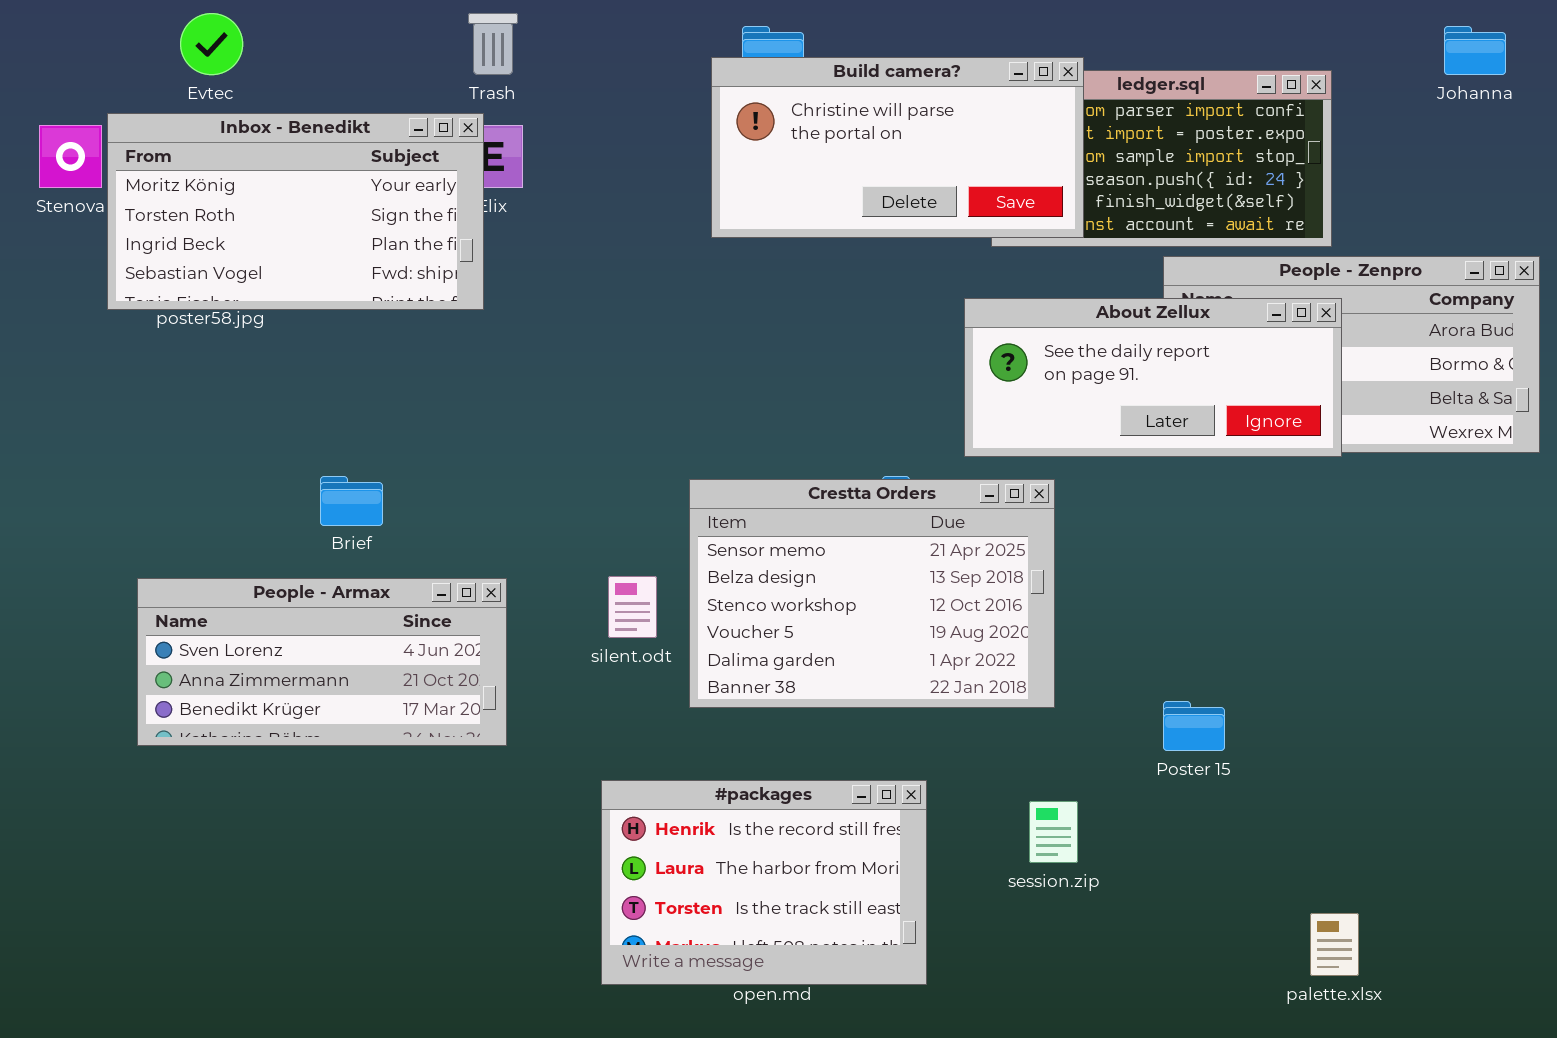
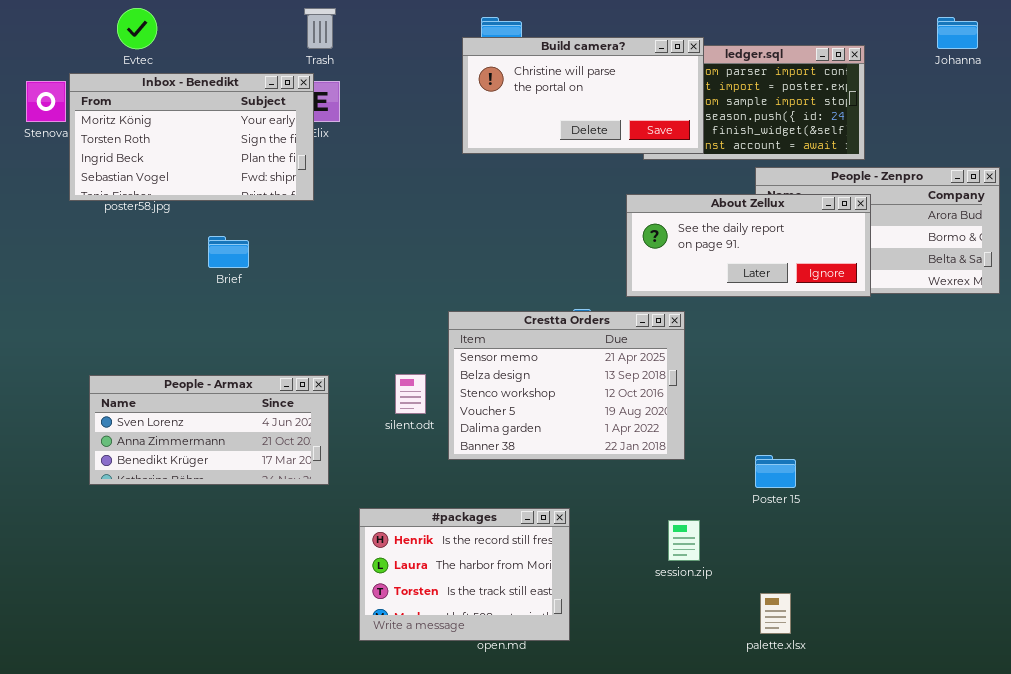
Brief: [320,476,383,526] -> [208,236,249,268], moved
#packages: [601,780,927,985] -> [359,508,570,641], moved
palette.xlsx: [1310,913,1359,976] -> [760,593,791,634], moved

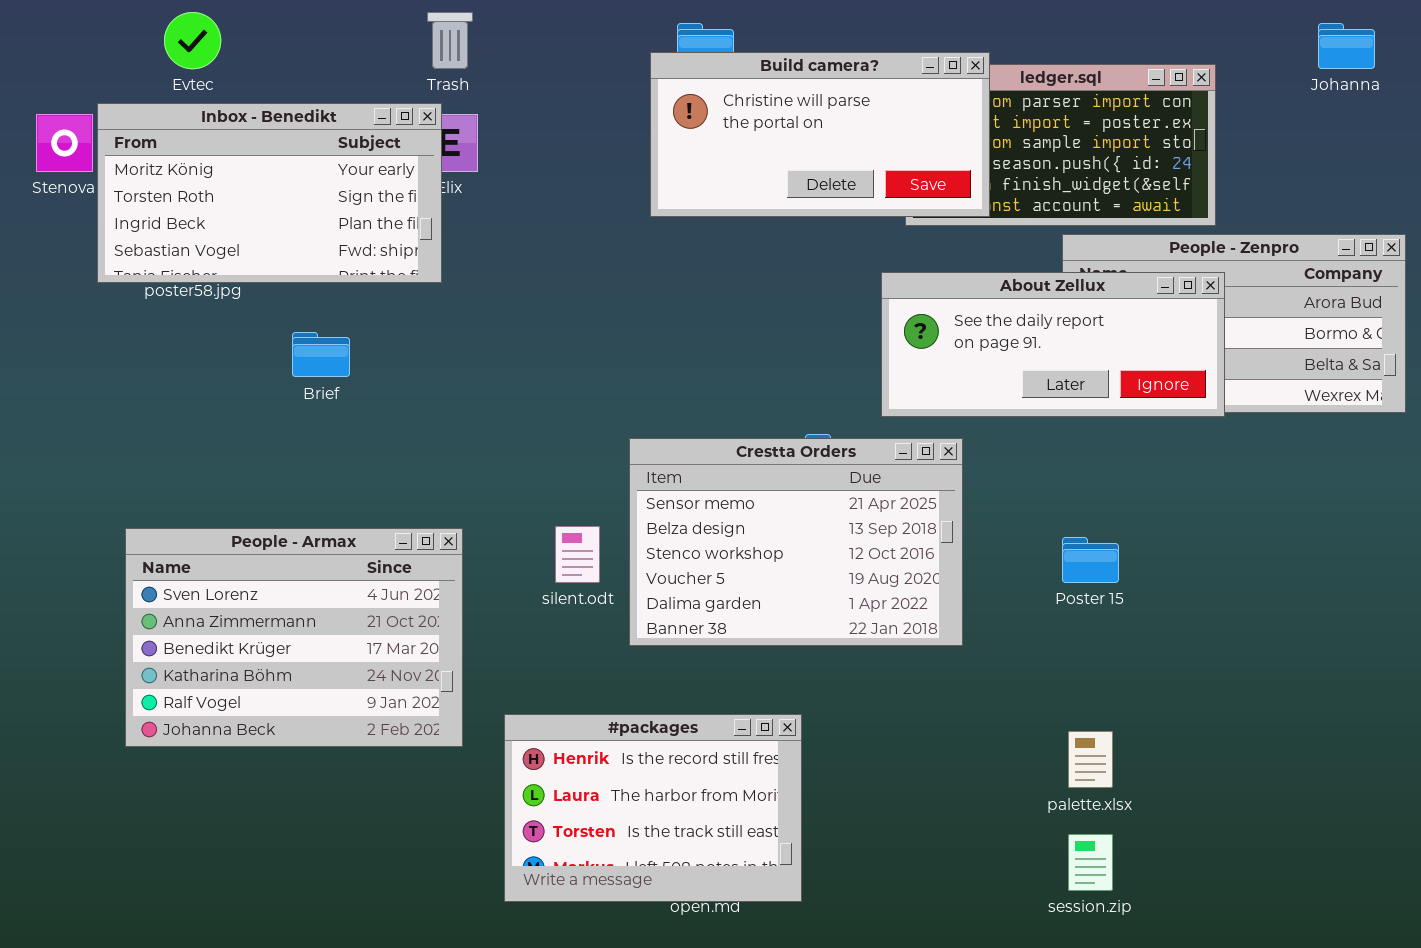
People - Armax: [89,375,329,485] -> [125,528,463,747], resized
Poster 15: [755,455,796,488] -> [1062,537,1119,583], moved
session.zip: [668,520,700,561] -> [1068,834,1113,891], moved
palette.xlsx: [760,593,791,634] -> [1068,731,1113,788], moved

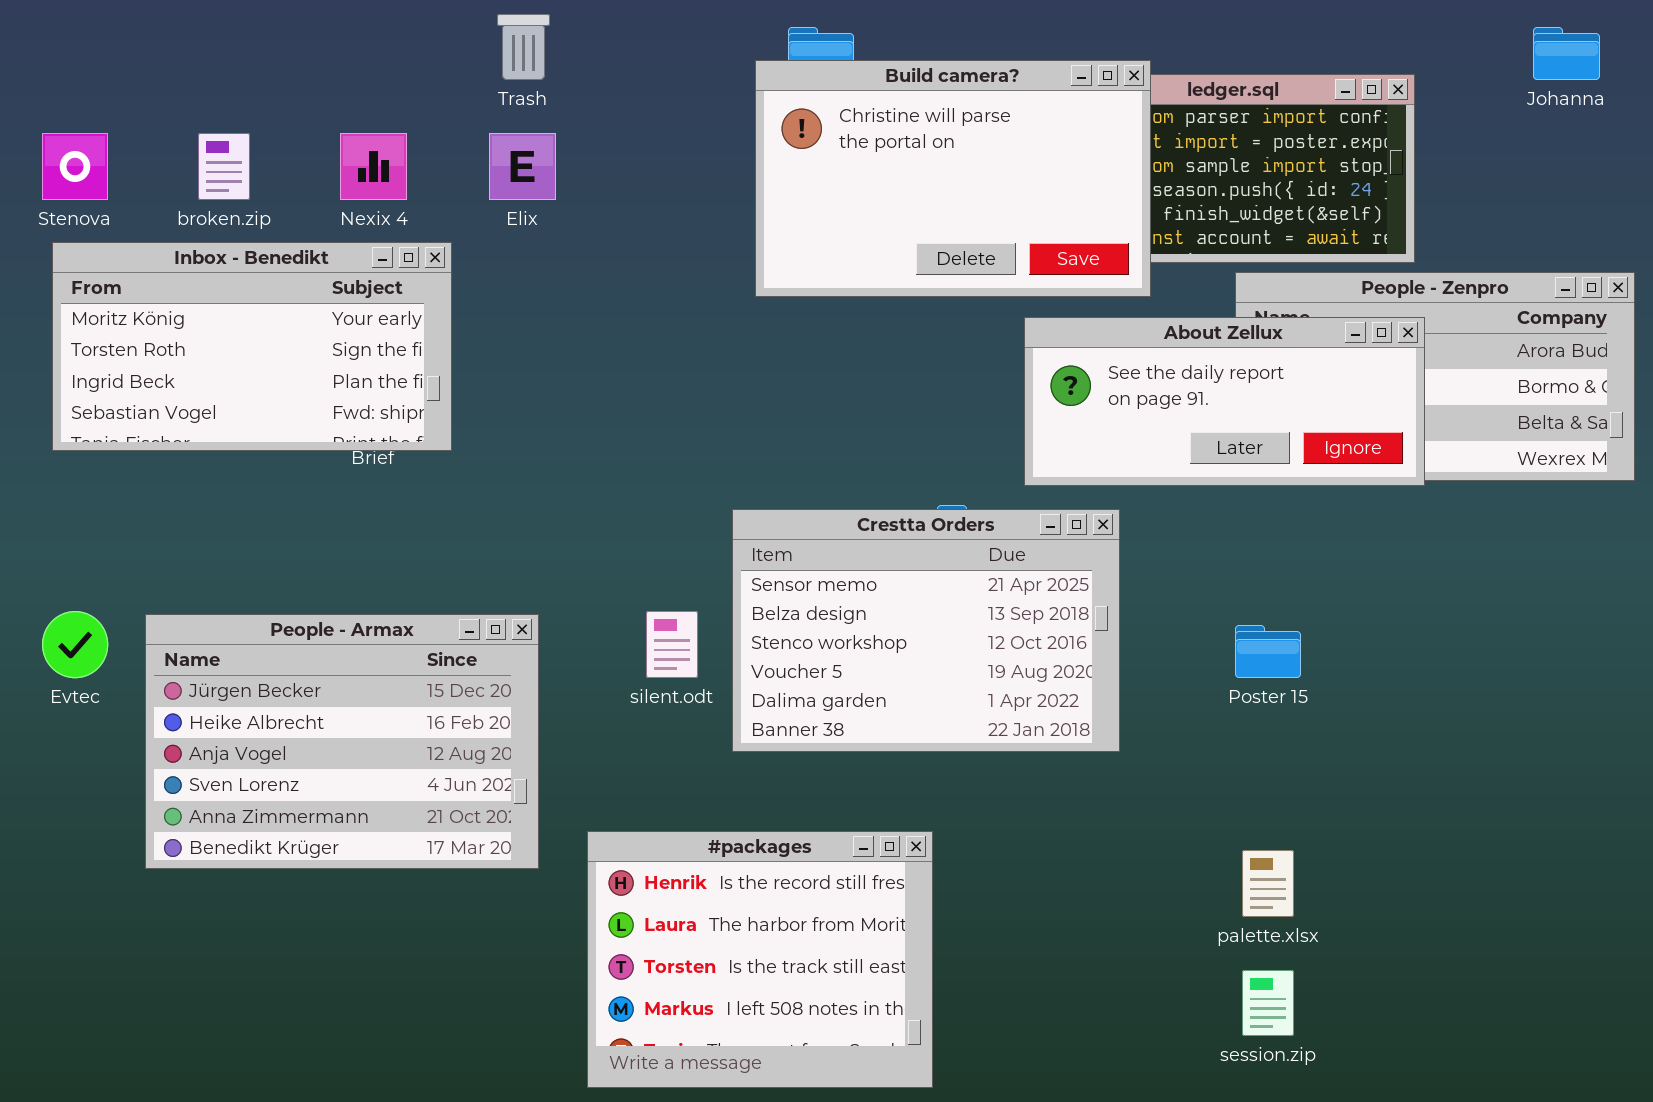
Evtec: [164,12,221,69] -> [42,611,108,678], moved
Build camera?: [650,52,990,217] -> [755,60,1151,297], resized
Inbox - Benedikt: [97,103,442,283] -> [52,242,452,451], moved
People - Armax: [125,528,463,747] -> [145,614,539,869], scrolled up 3 rows
#packages: [504,714,802,902] -> [587,831,933,1088], resized

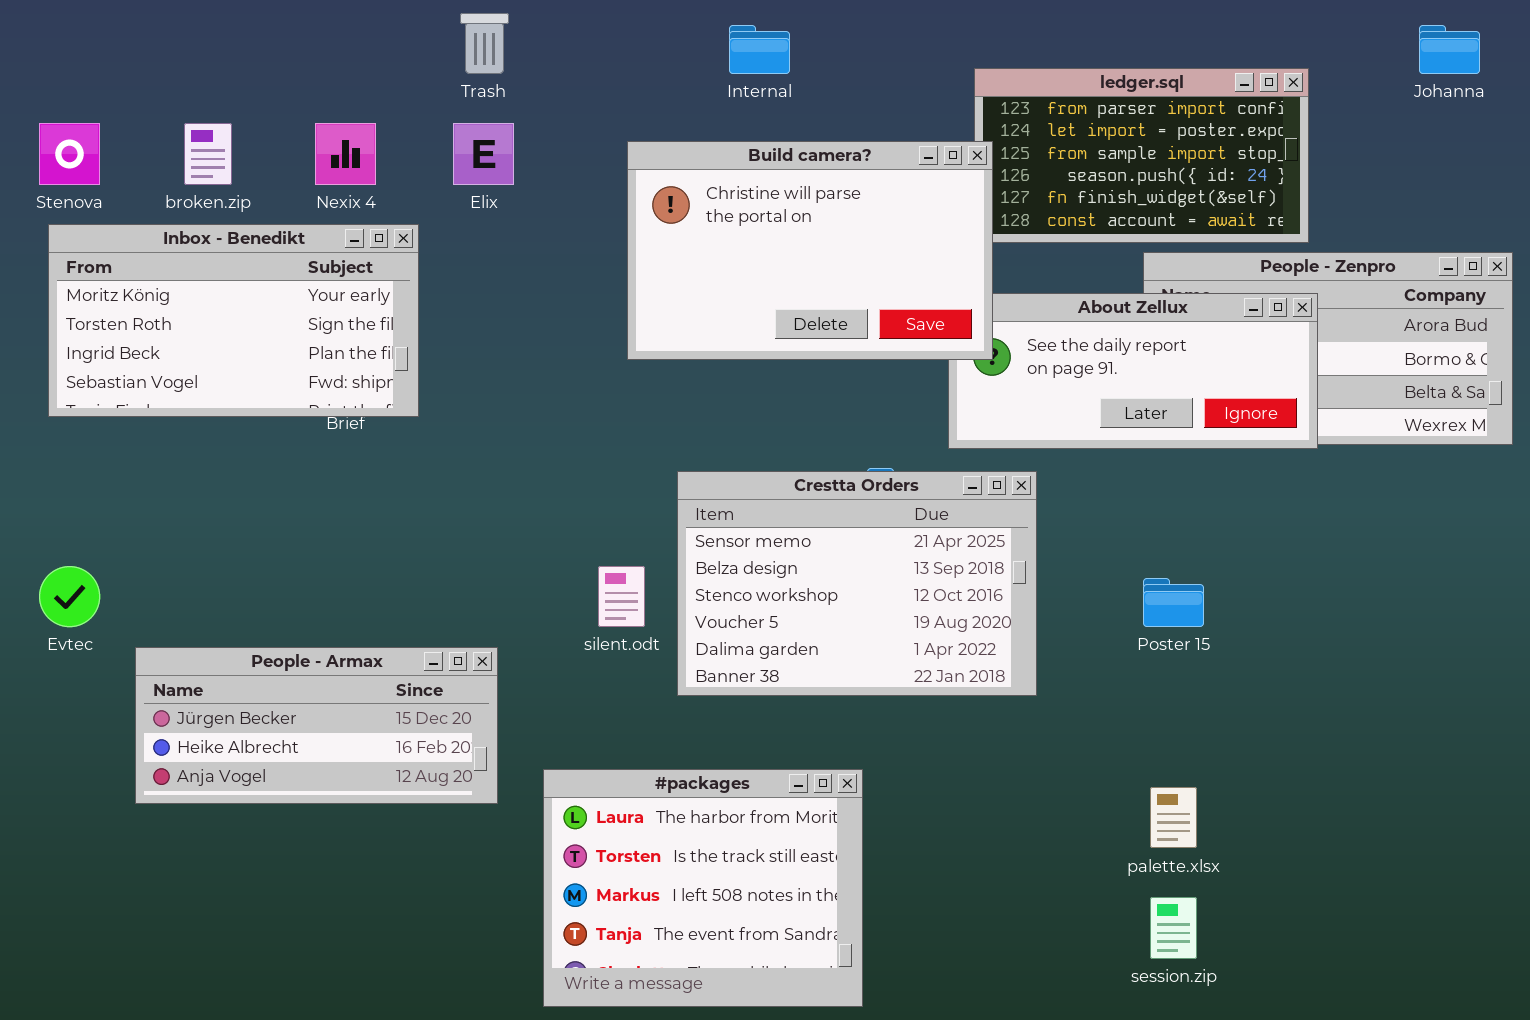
Build camera?: [755,60,1151,297] -> [627,141,993,360], moved
People - Armax: [145,614,539,869] -> [135,647,498,804], resized
#packages: [587,831,933,1088] -> [543,769,863,1007], scrolled down 1 row

